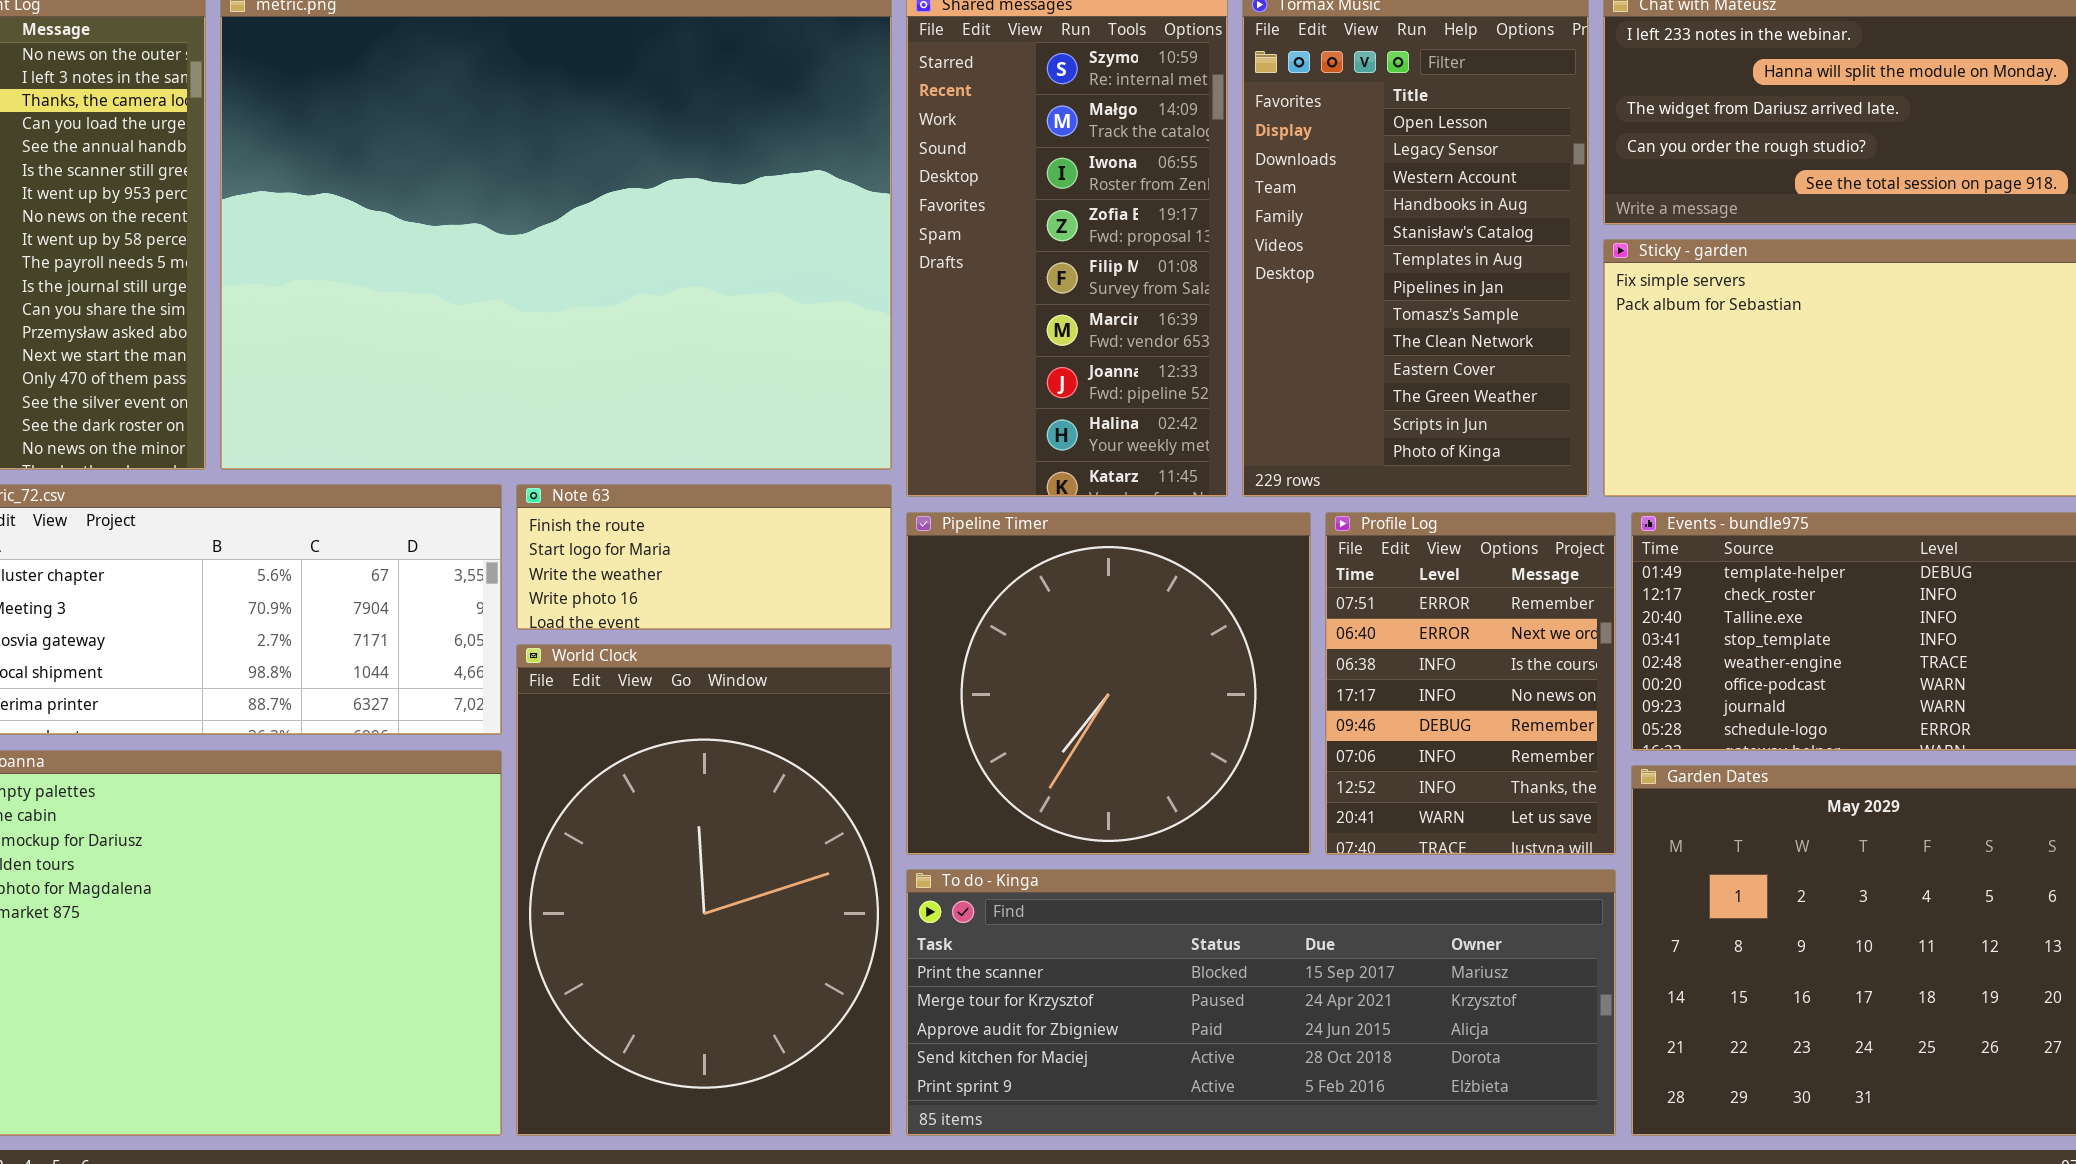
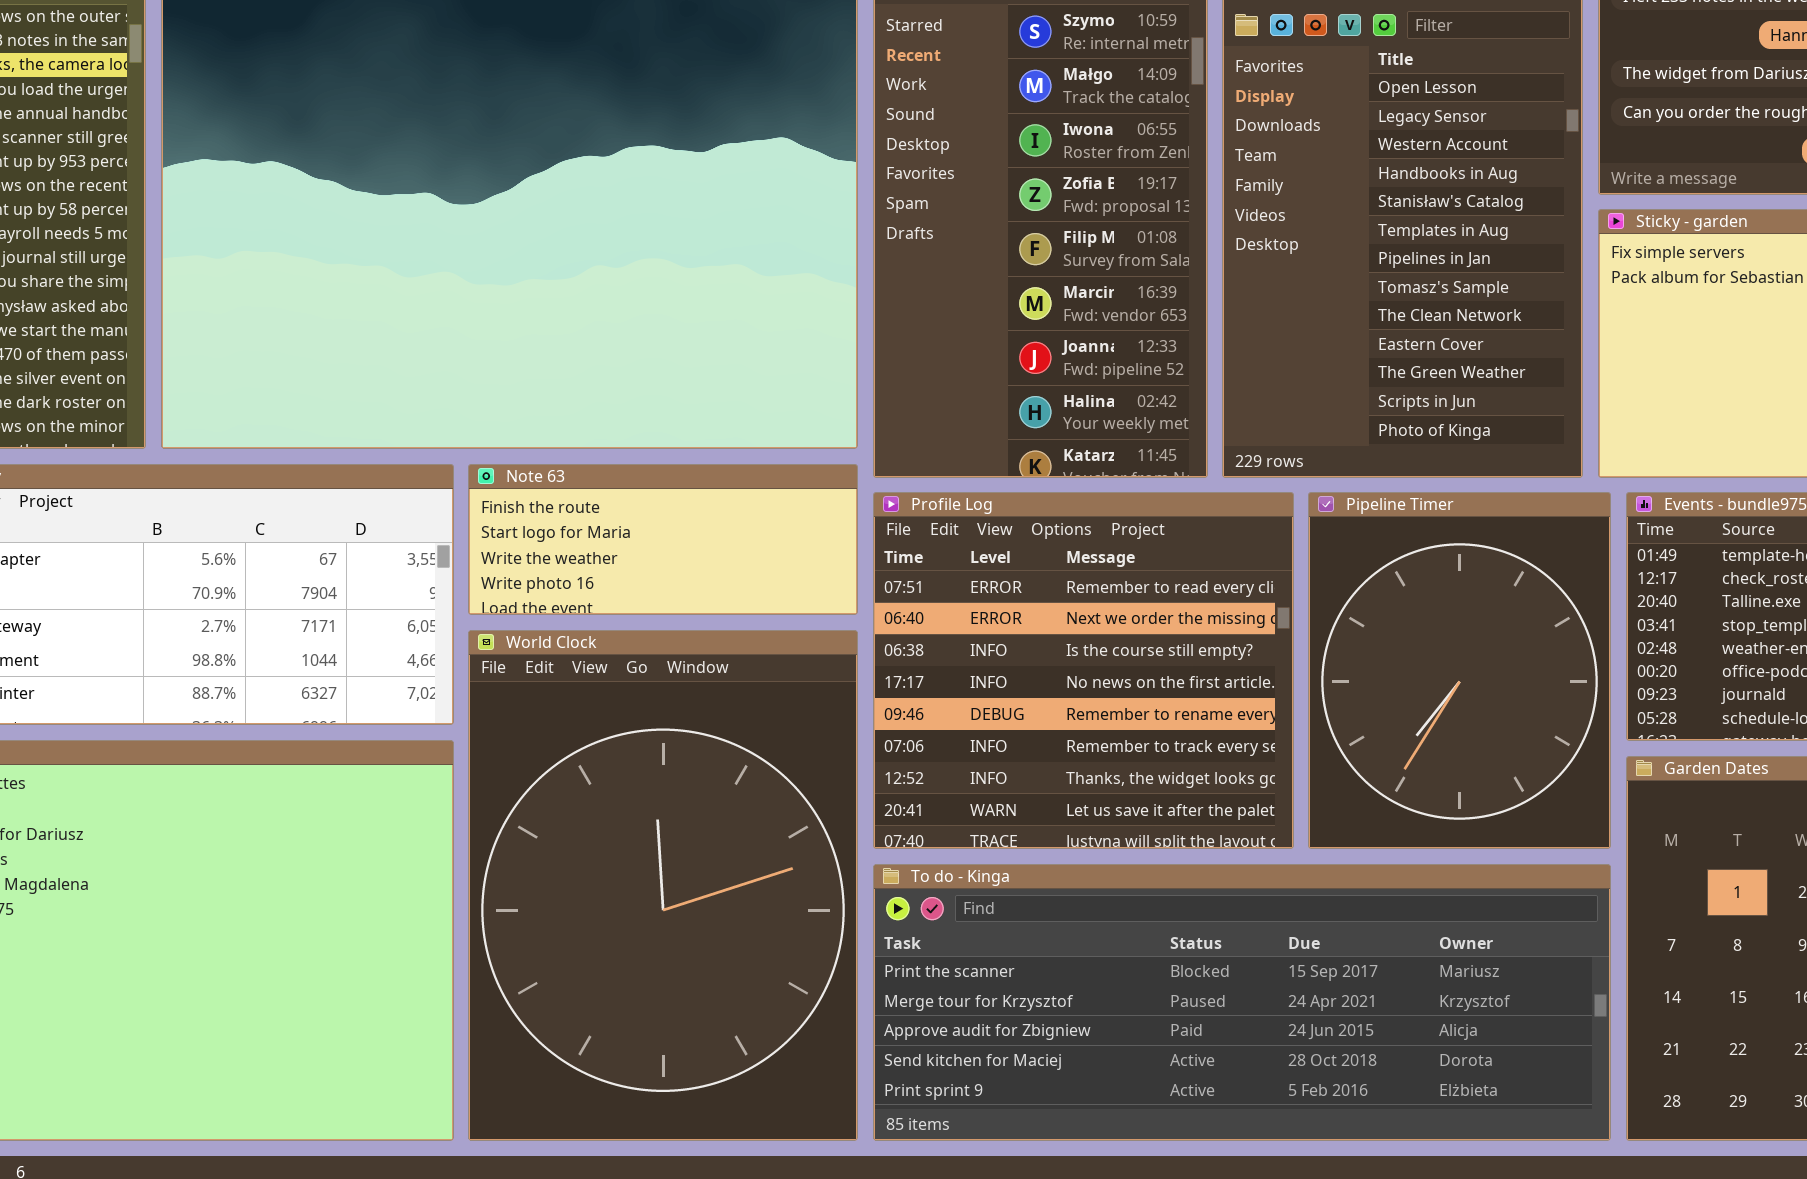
Pipeline Timer: [906,512,1311,855] -> [1308,492,1611,849], moved, resized
Profile Log: [1325,512,1616,855] -> [873,492,1294,849], moved, resized

